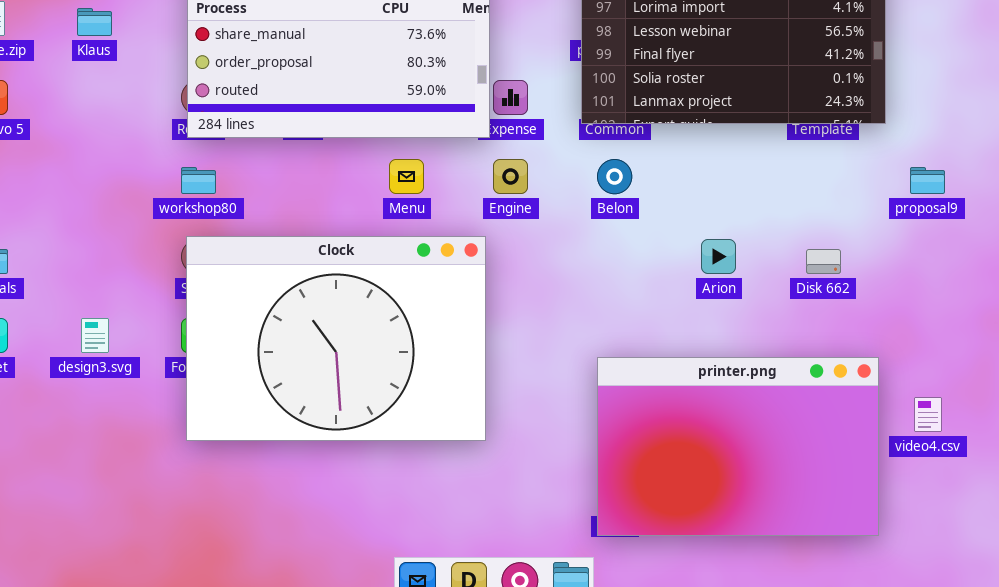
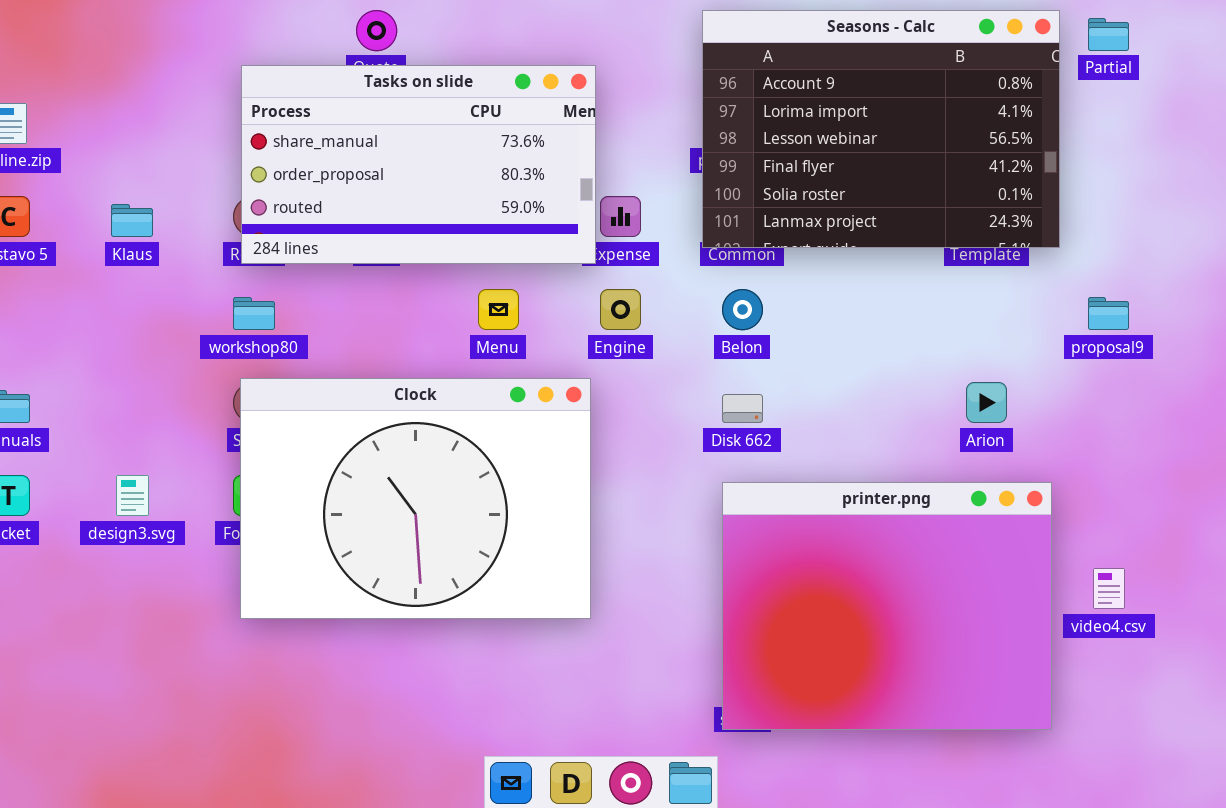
Klaus: [77,8,112,36] -> [111,204,153,237], moved
Arion: [701,239,736,274] -> [966,382,1007,423], moved
Disk 662: [806,249,841,274] -> [722,394,763,423], moved
printer.png: [597,357,879,536] -> [722,482,1052,730], resized

